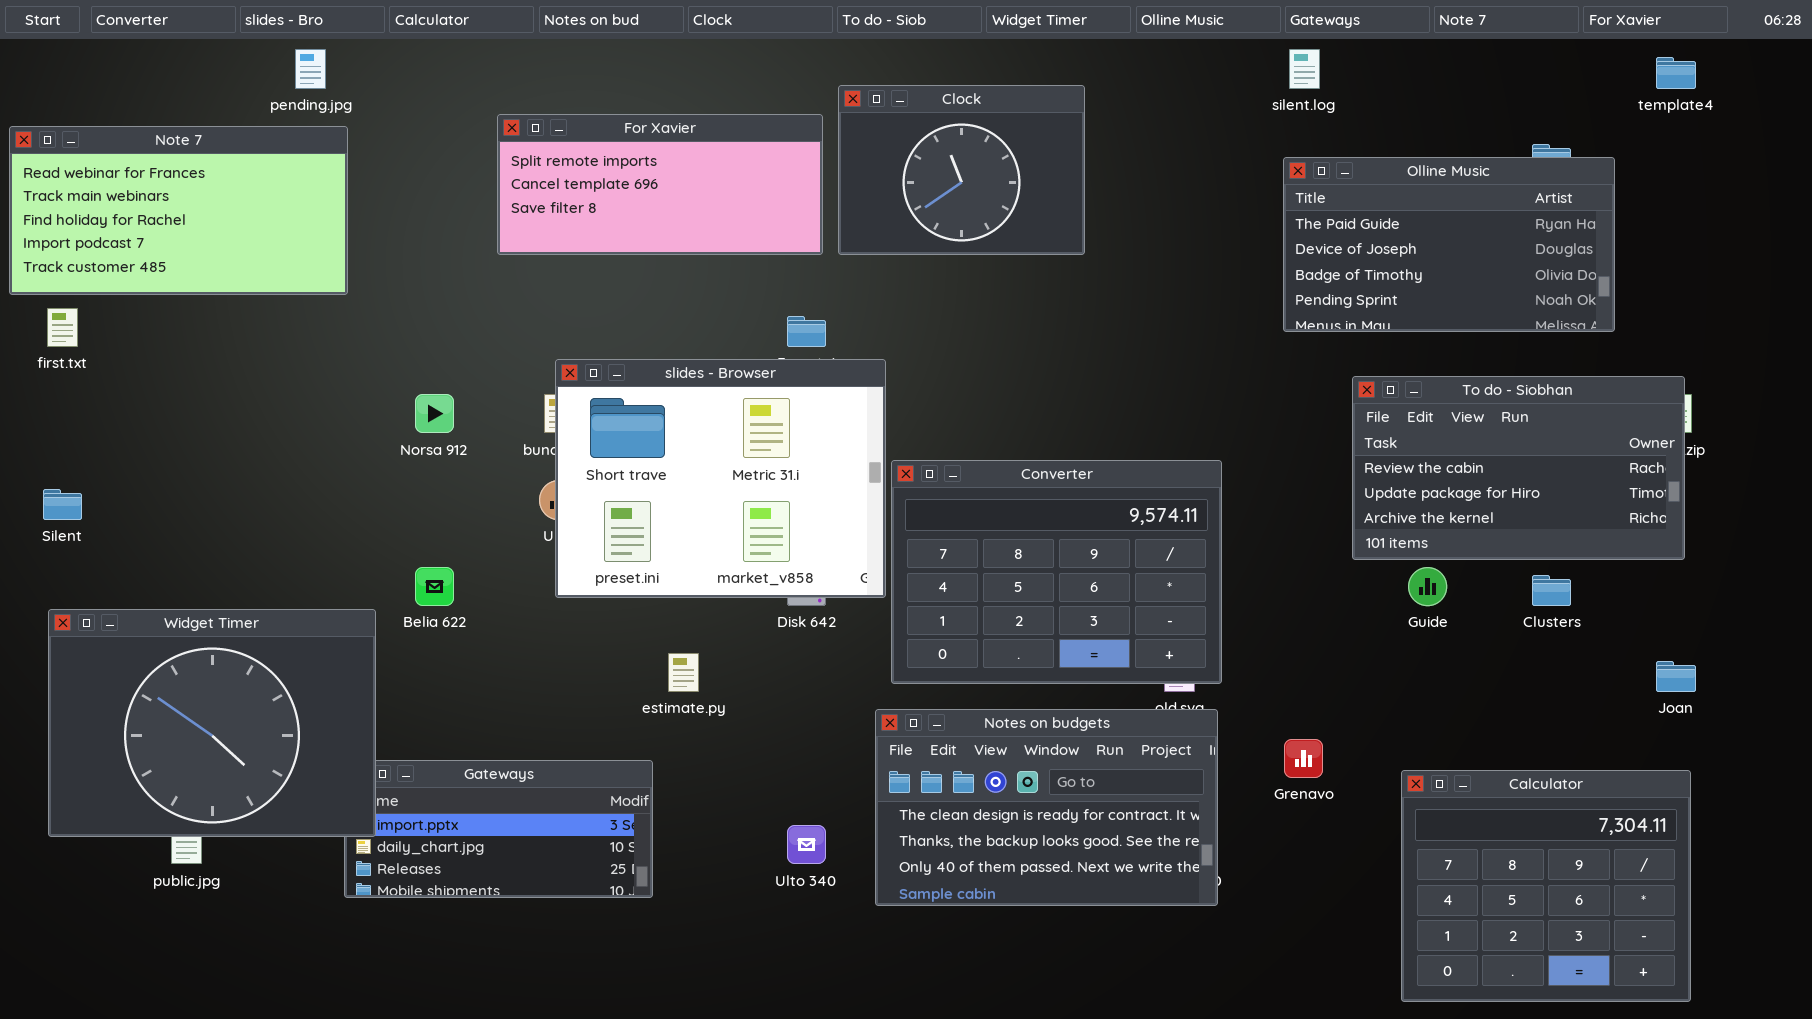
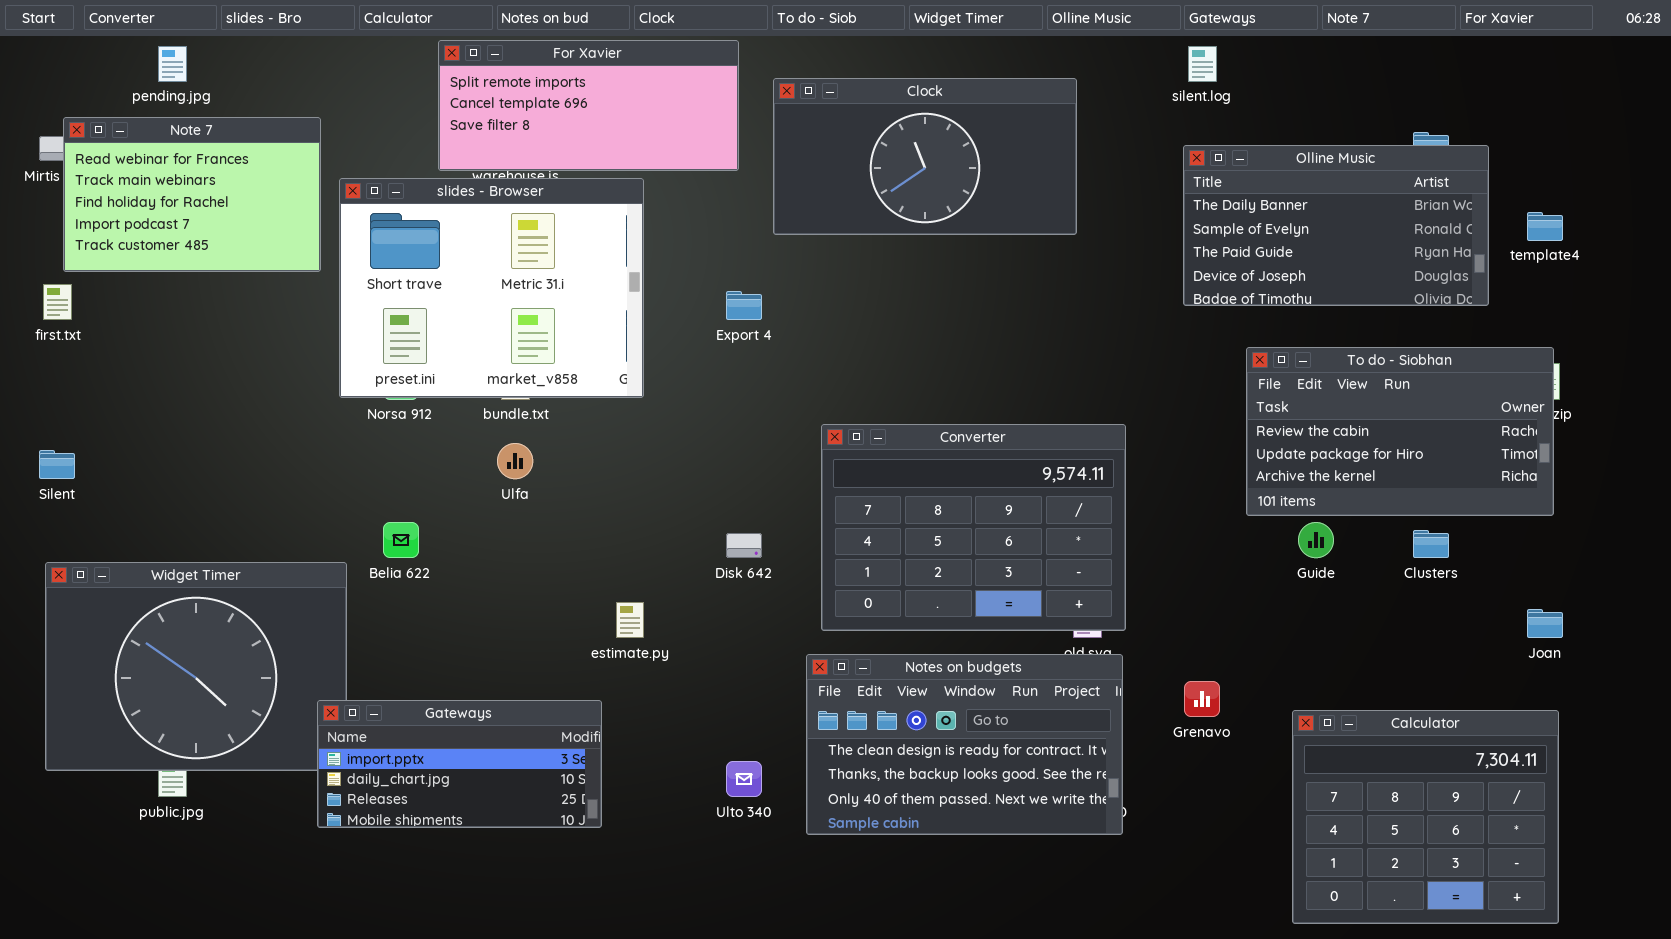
pending.jpg: [295,49,326,89] -> [158,46,187,82], moved
template4: [1656,57,1696,89] -> [1527,212,1563,241], moved
Clock: [838,85,1085,255] -> [773,78,1077,235], resized
For Xavier: [497,114,823,255] -> [438,40,739,171], moved
Note 7: [9,126,348,295] -> [63,117,321,272], resized
Olline Music: [1283,157,1615,332] -> [1183,145,1489,306], scrolled up 2 rows
slides - Browser: [555,359,886,598] -> [339,178,644,398], moved
Gateways: [344,760,653,898] -> [317,700,602,828], raised

